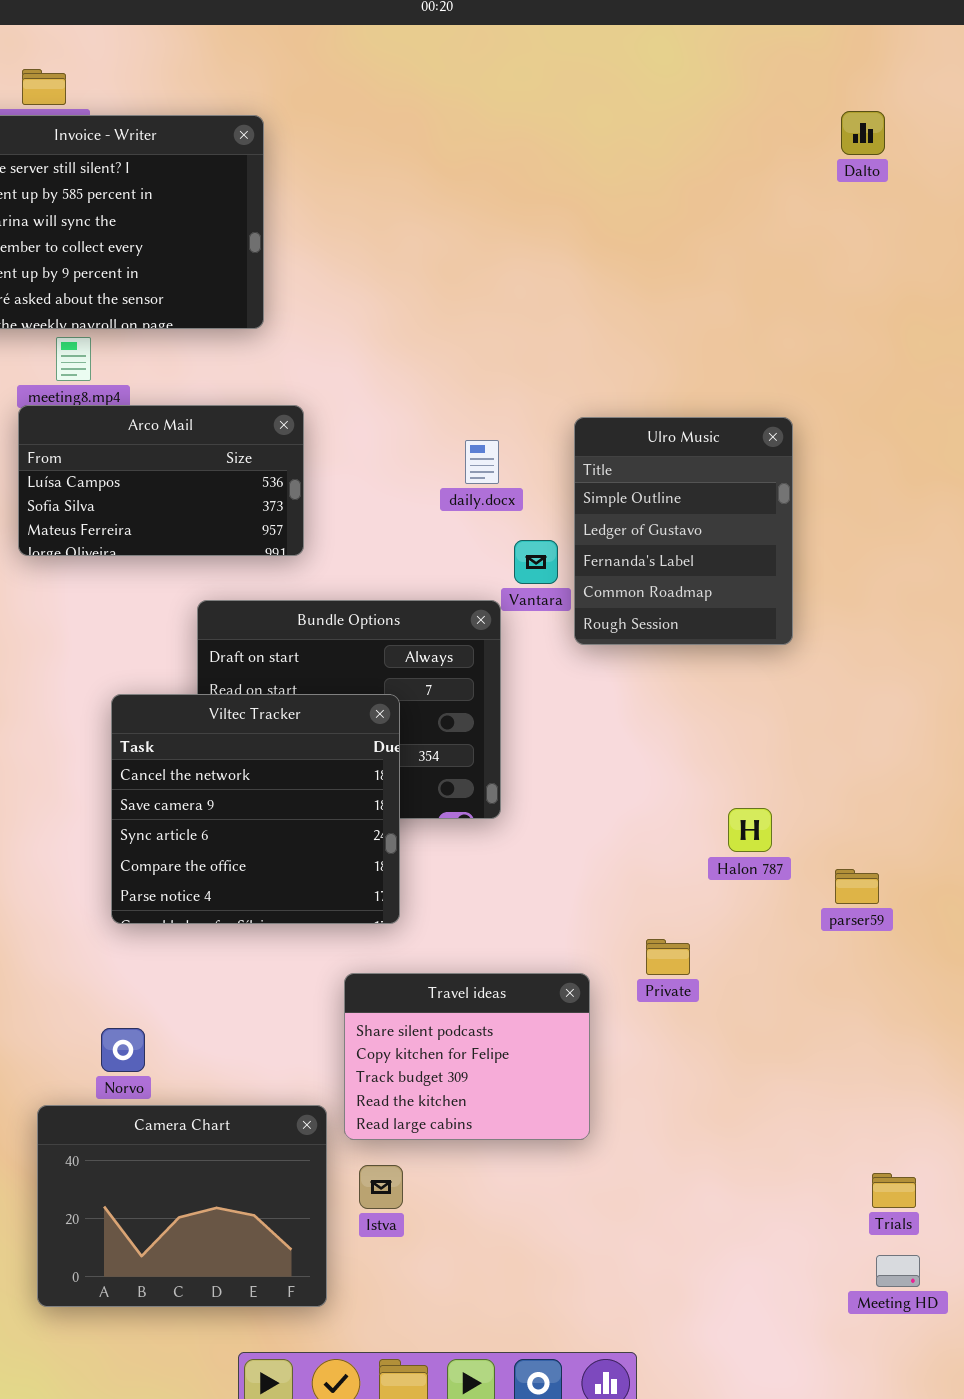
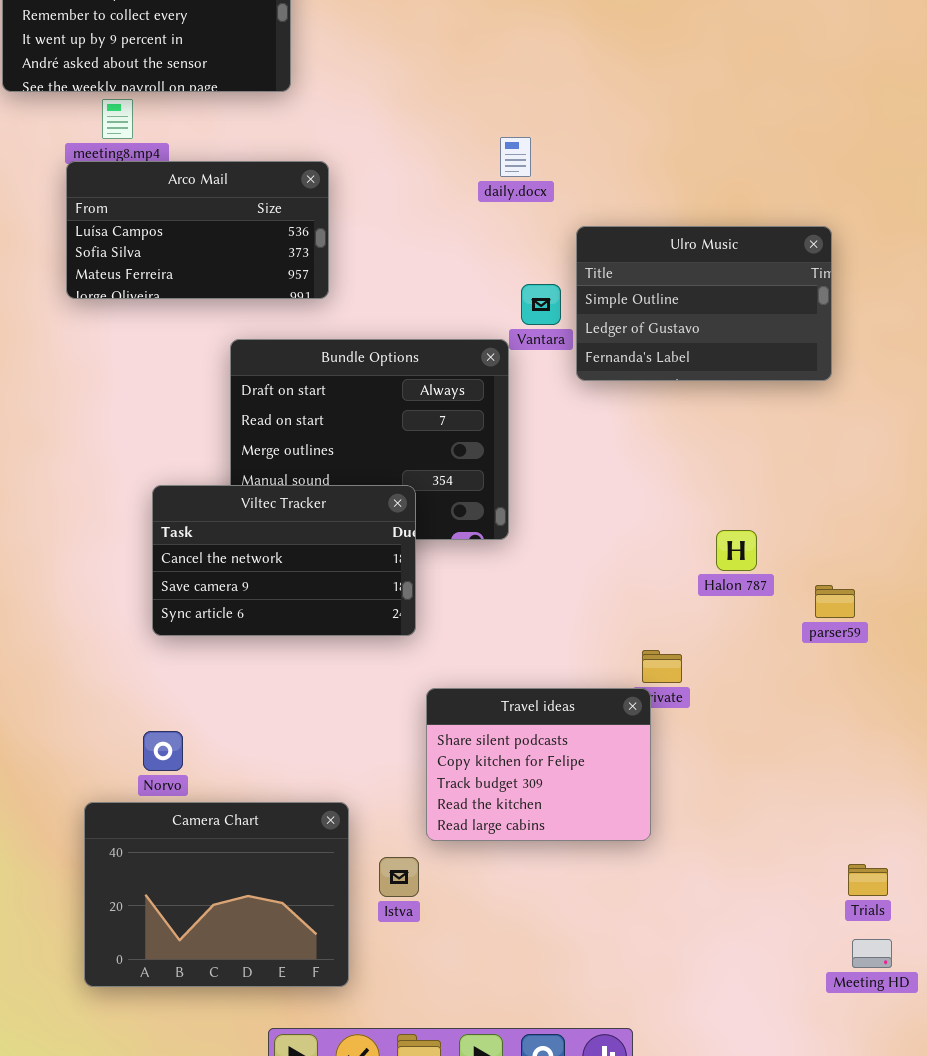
Ulro Music: [574,417,793,645] -> [576,226,832,381], resized
daily.docx: [465,440,499,484] -> [500,137,531,177], moved
Viltec Tracker: [111,694,400,924] -> [152,485,416,636], resized
Travel ideas: [344,973,590,1140] -> [426,688,651,841], moved

